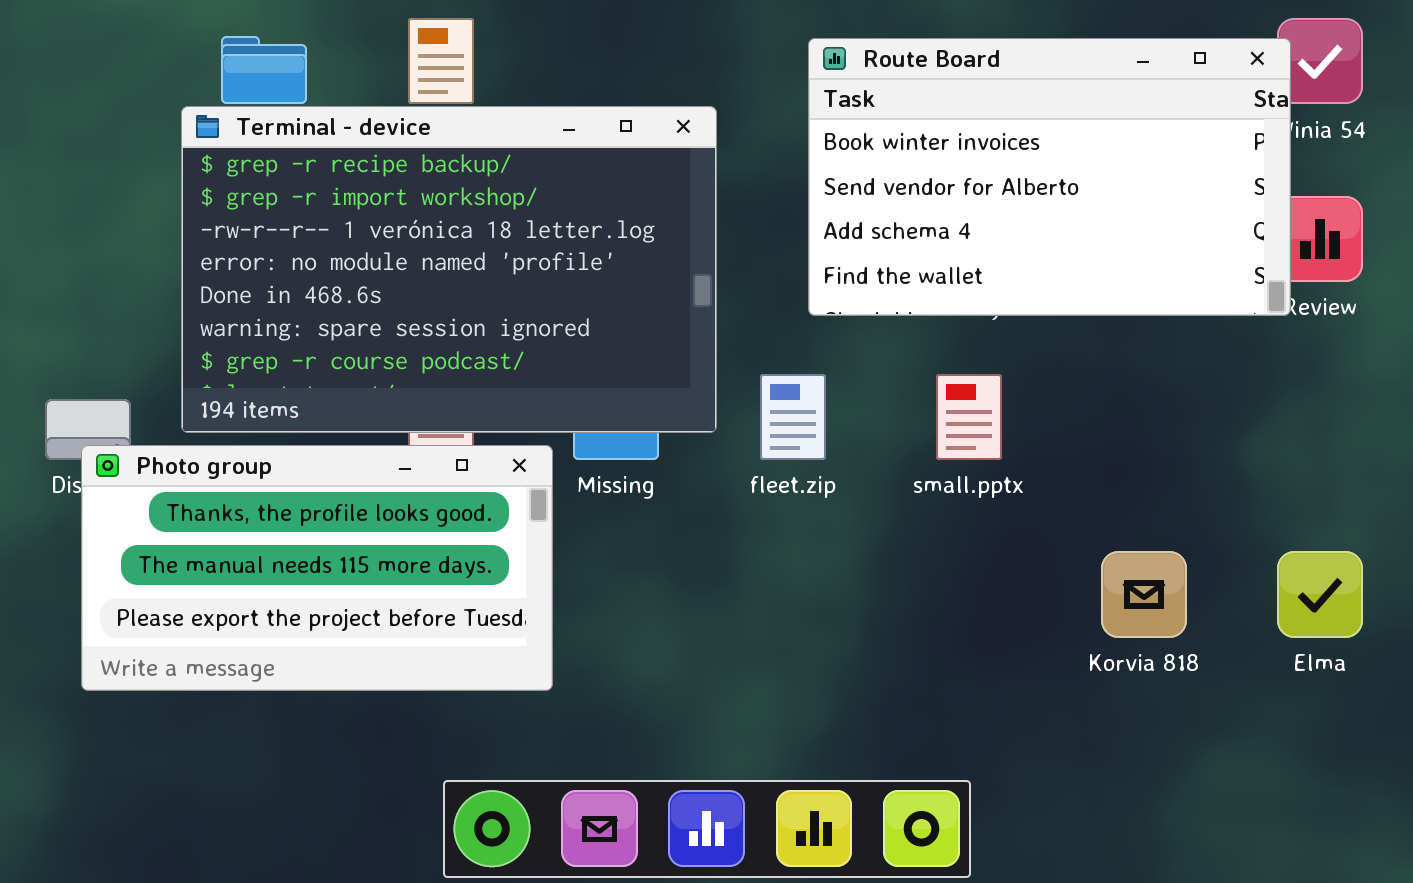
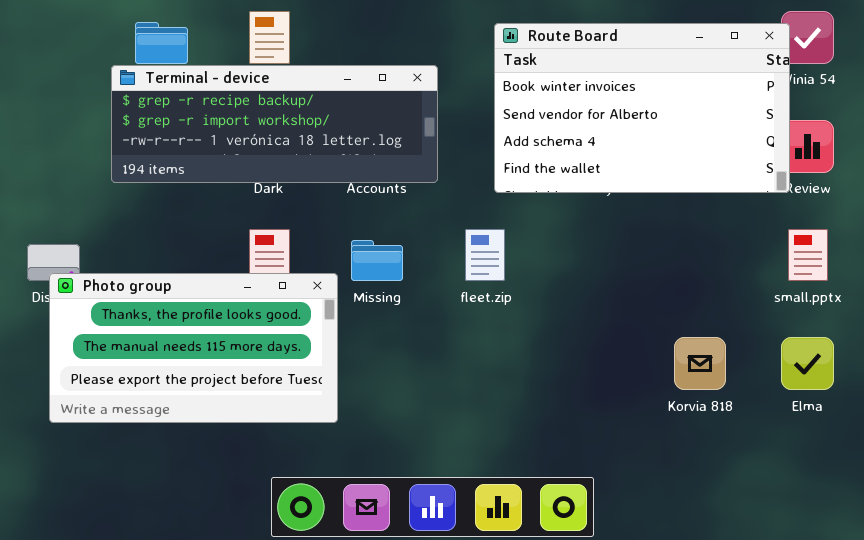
Terminal - device: [181,106,717,433] -> [111,65,438,183], resized
small.pptx: [936,374,1002,460] -> [788,229,828,281], moved

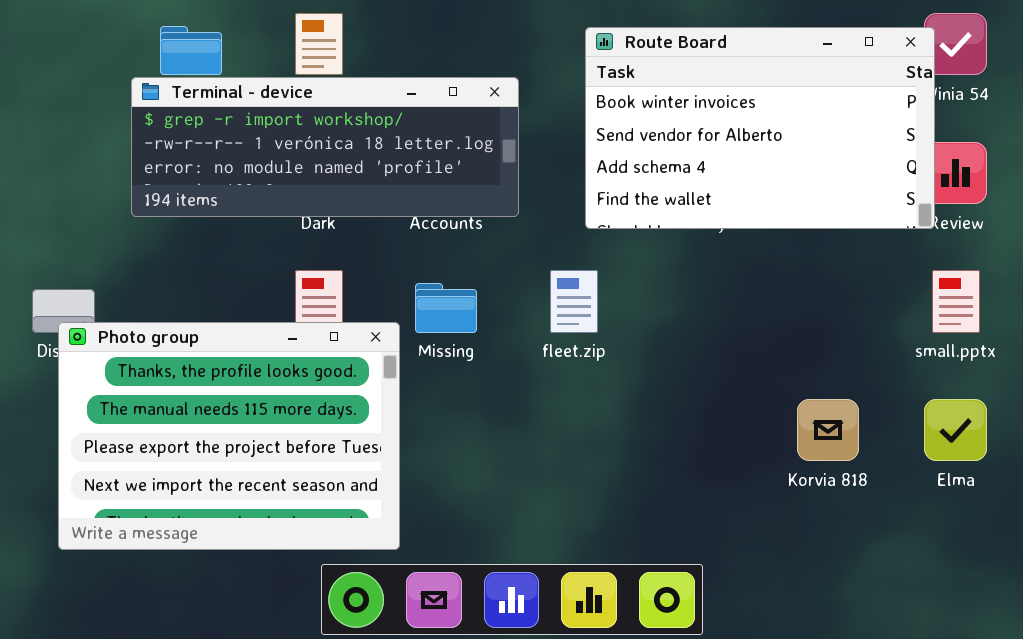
Terminal - device: [111,65,438,183] -> [131,77,519,217], scrolled down 1 row
Photo group: [49,273,338,423] -> [58,322,400,550], resized

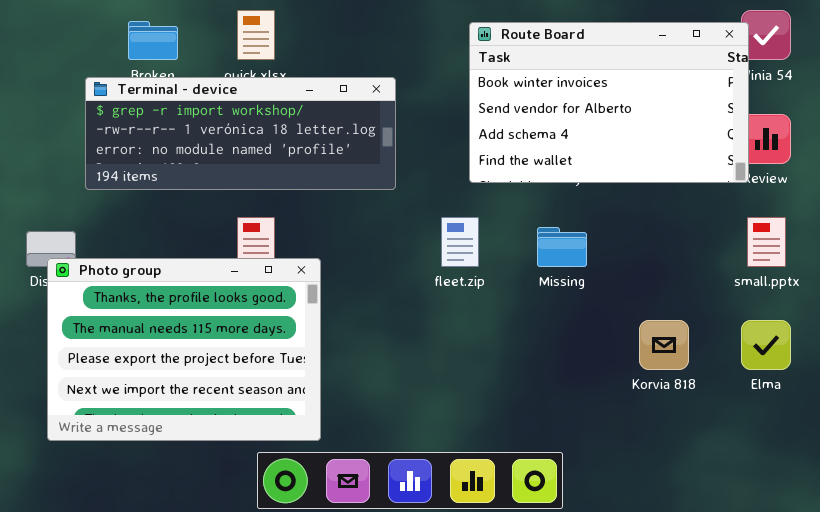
Terminal - device: [131,77,519,217] -> [85,77,396,190], moved
Missing: [415,283,477,333] -> [537,227,587,267], moved

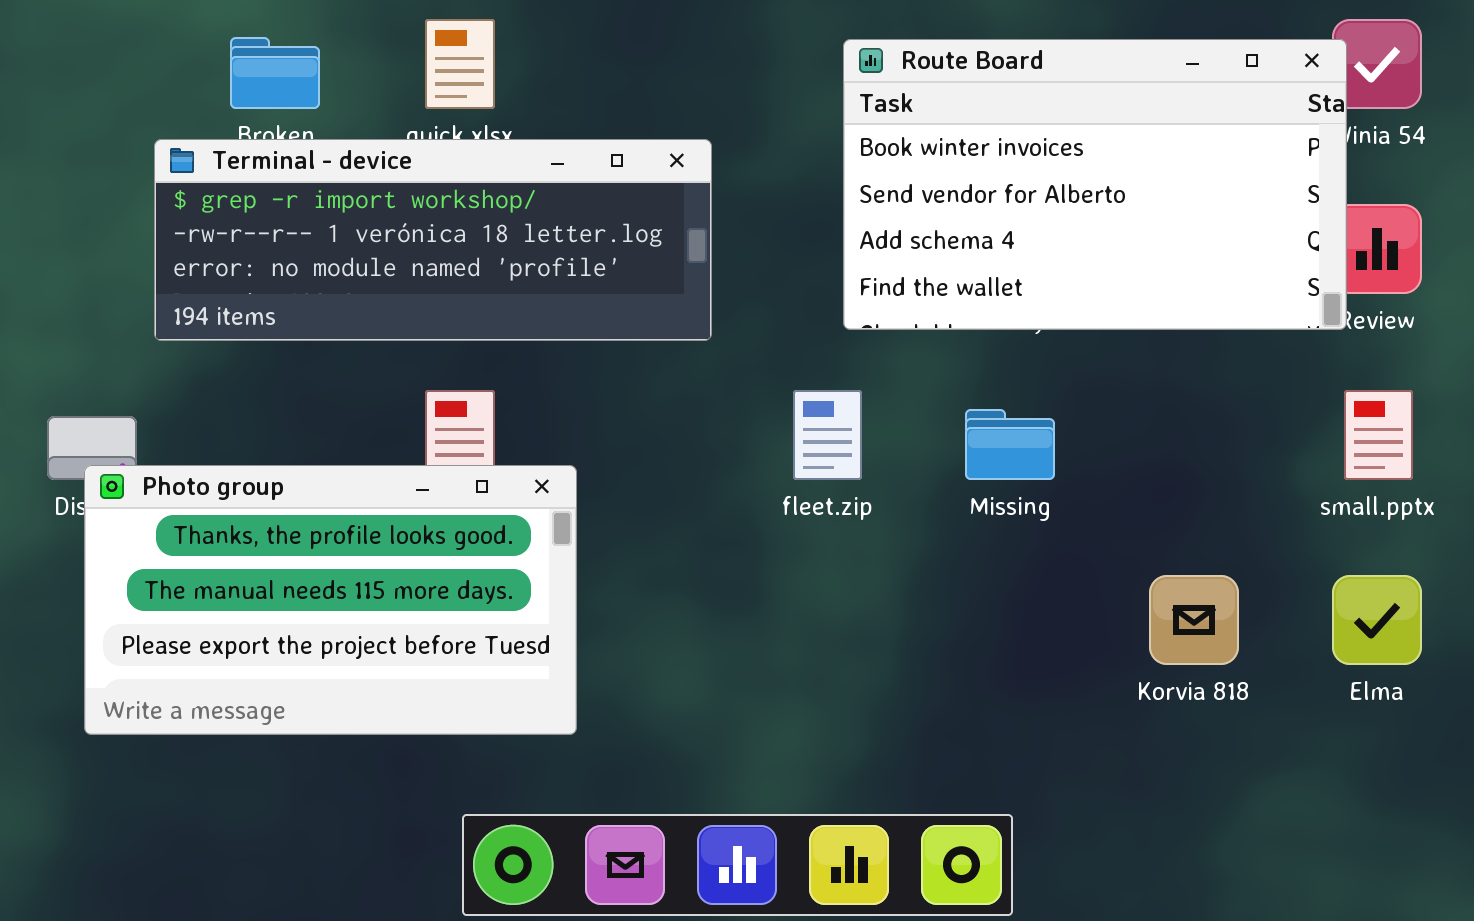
Photo group: [47,258,321,441] -> [84,465,577,735], resized

